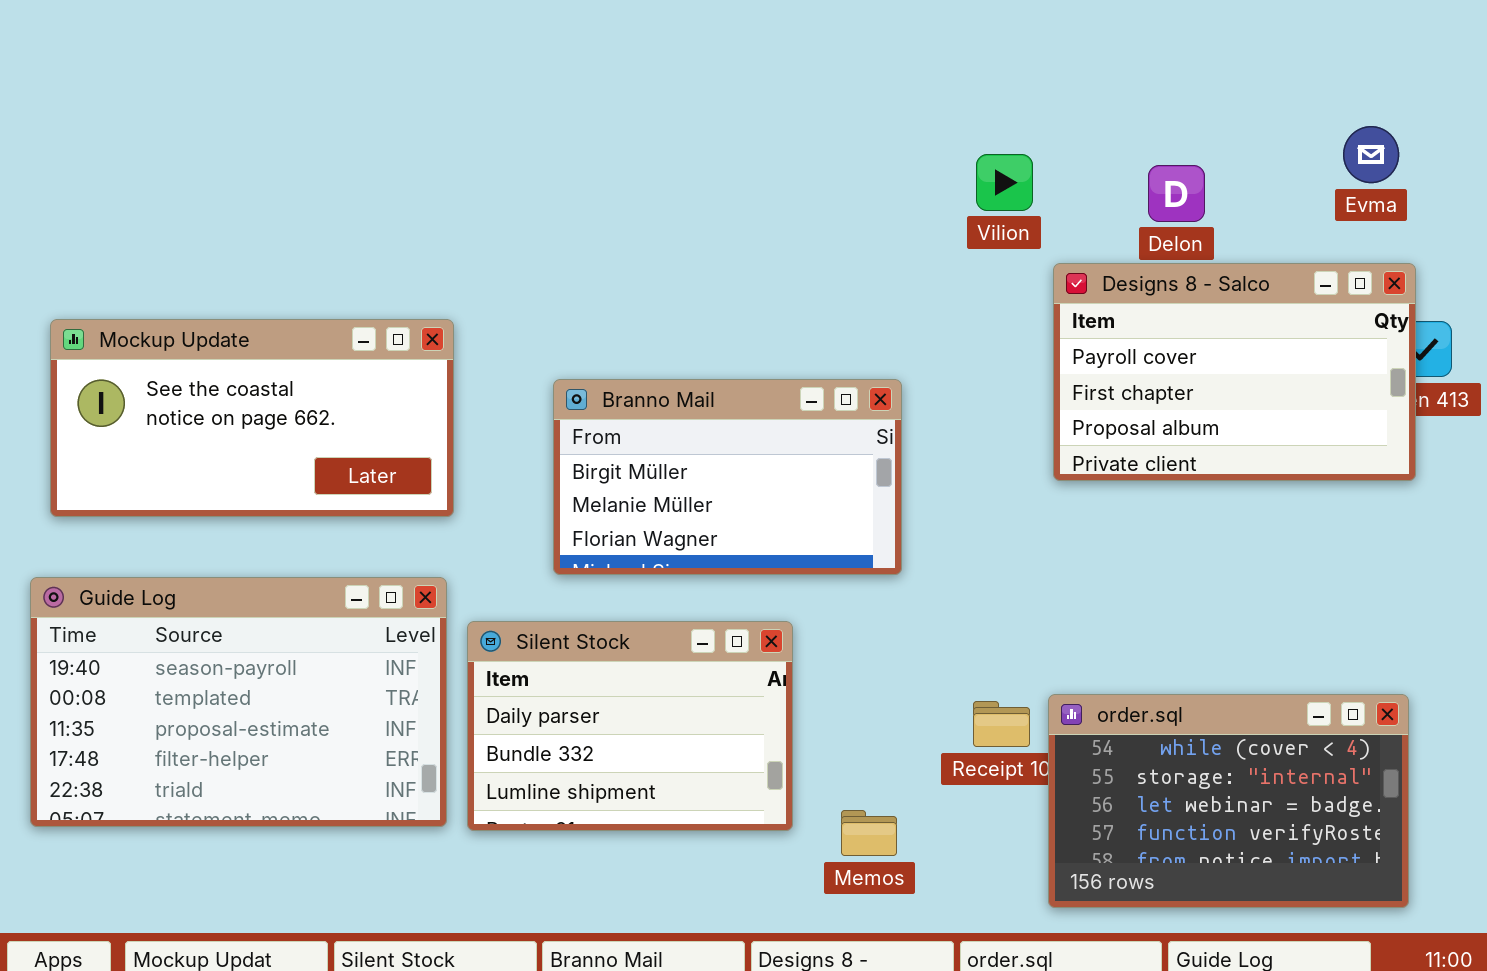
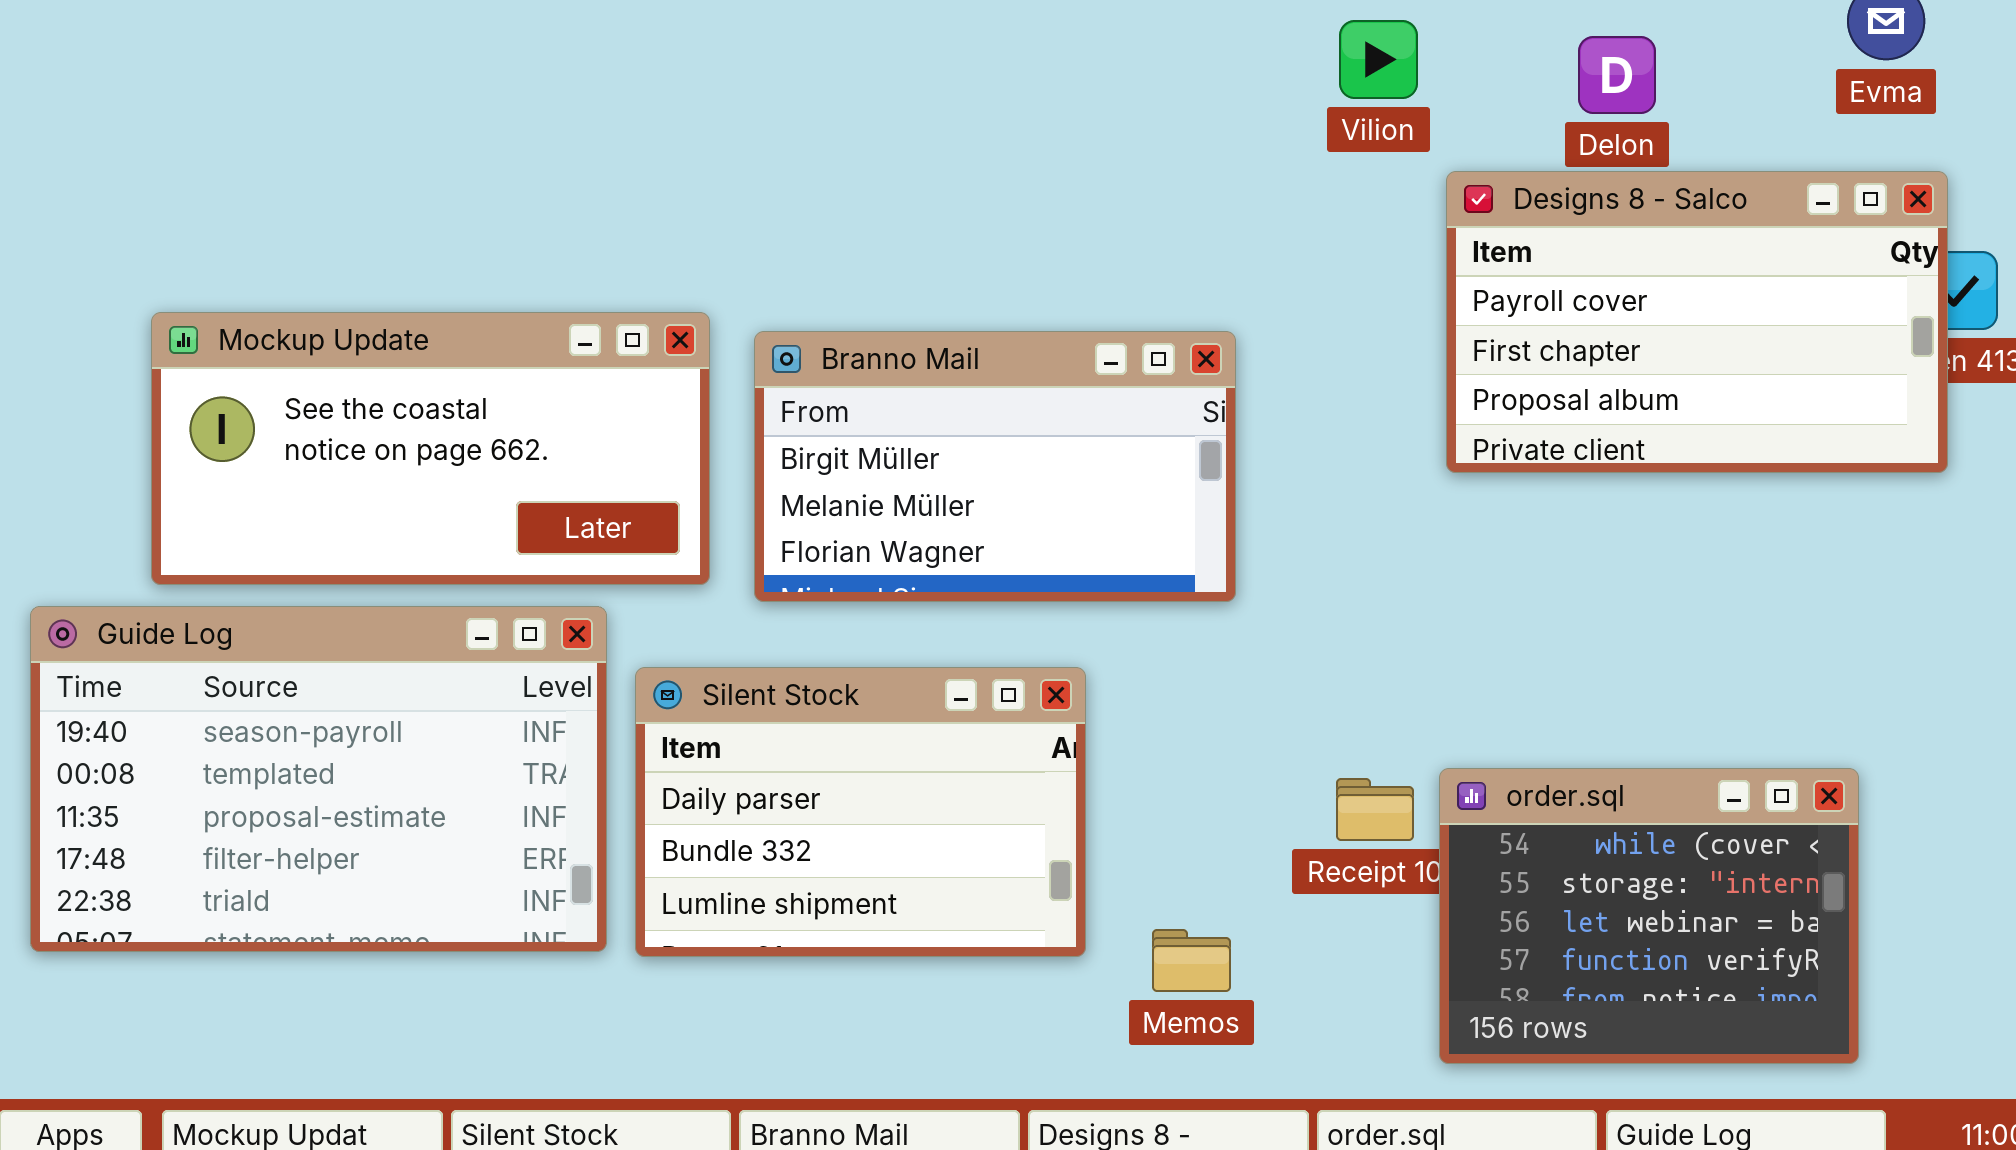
Mockup Update: [50,319,454,517] -> [151,312,710,585], moved
order.sql: [1048,694,1409,908] -> [1439,768,1859,1064], resized

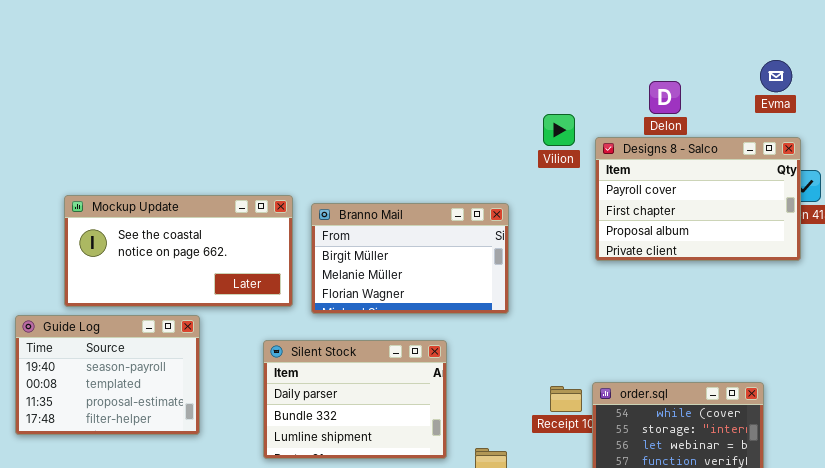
Vilion: [1339,20,1418,99] -> [543,114,575,146], moved
Guide Log: [30,606,607,952] -> [15,315,200,435], resized

